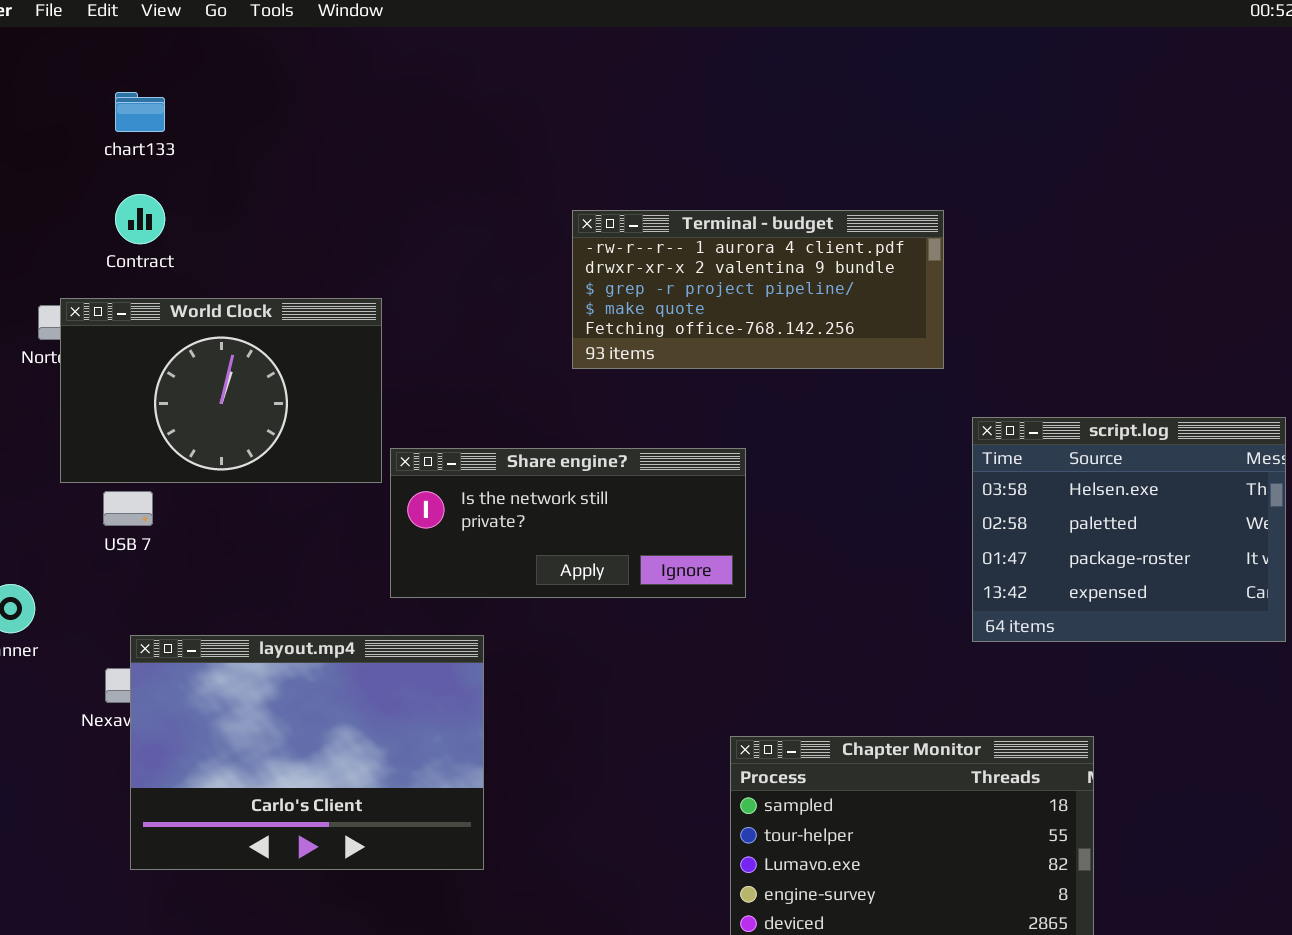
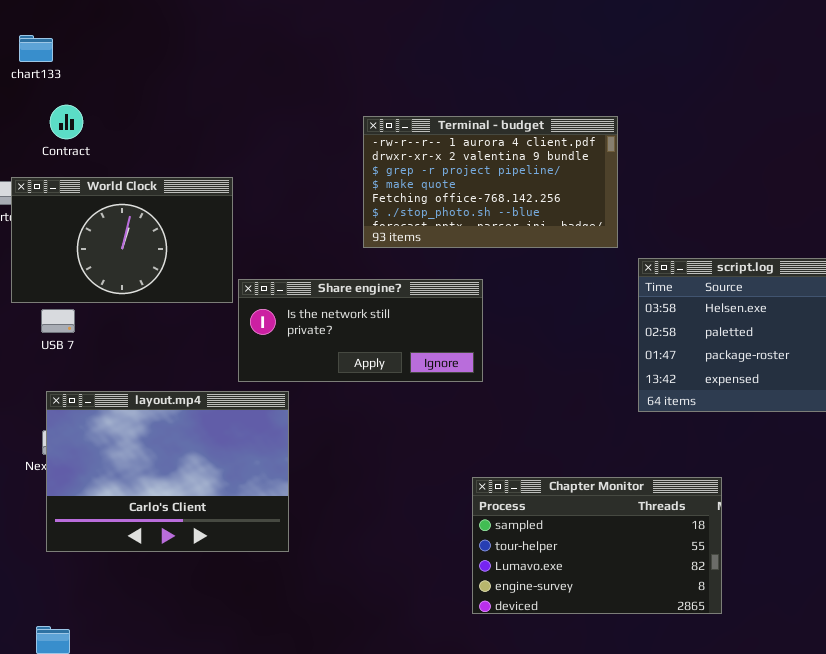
chart133: [115,92,165,132] -> [19,35,53,62], moved
Terminal - budget: [572,210,944,369] -> [363,116,618,248], resized
layout.mp4: [130,635,484,870] -> [46,391,289,552], moved

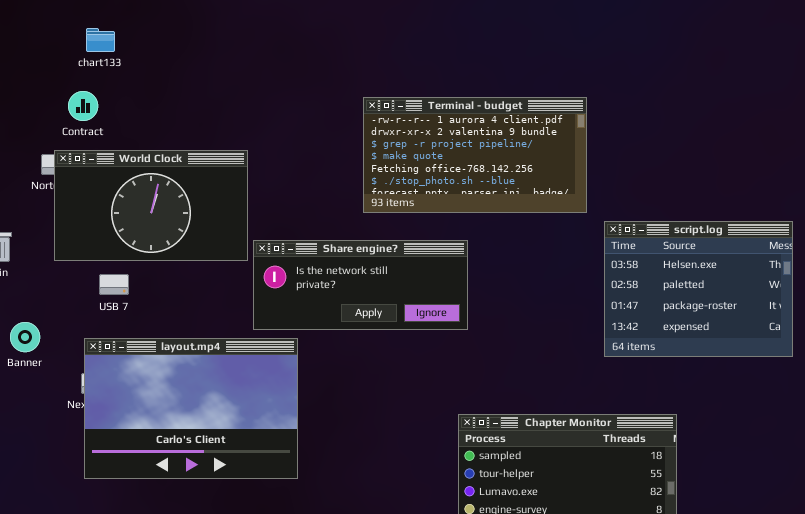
chart133: [19,35,53,62] -> [86,28,115,52], moved
Contract: [50,105,83,139] -> [68,91,98,121], moved
USB 7: [41,309,75,333] -> [99,274,129,295], moved

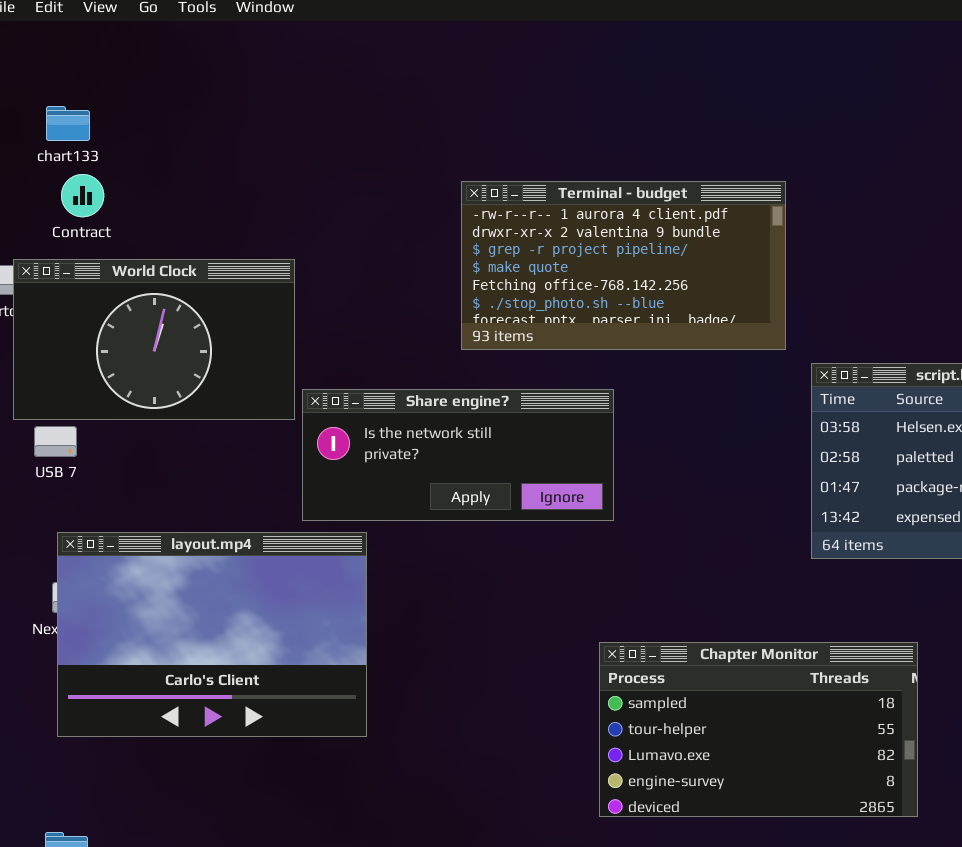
chart133: [86,28,115,52] -> [46,106,90,141], moved
Contract: [68,91,98,121] -> [61,174,104,217], moved
USB 7: [99,274,129,295] -> [34,426,77,457], moved

